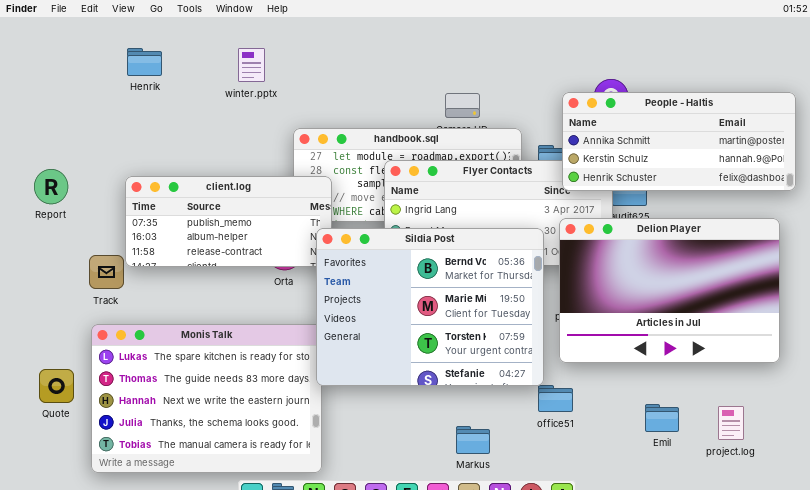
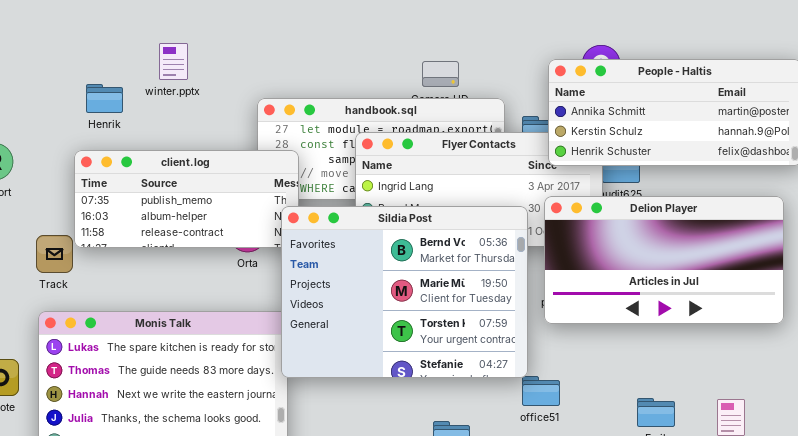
winter.pptx: [238,48,265,82] -> [159,43,188,80], moved
Henrik: [127,48,162,76] -> [86,84,123,113], moved
Delion Player: [559,218,780,363] -> [544,196,784,324], resized

